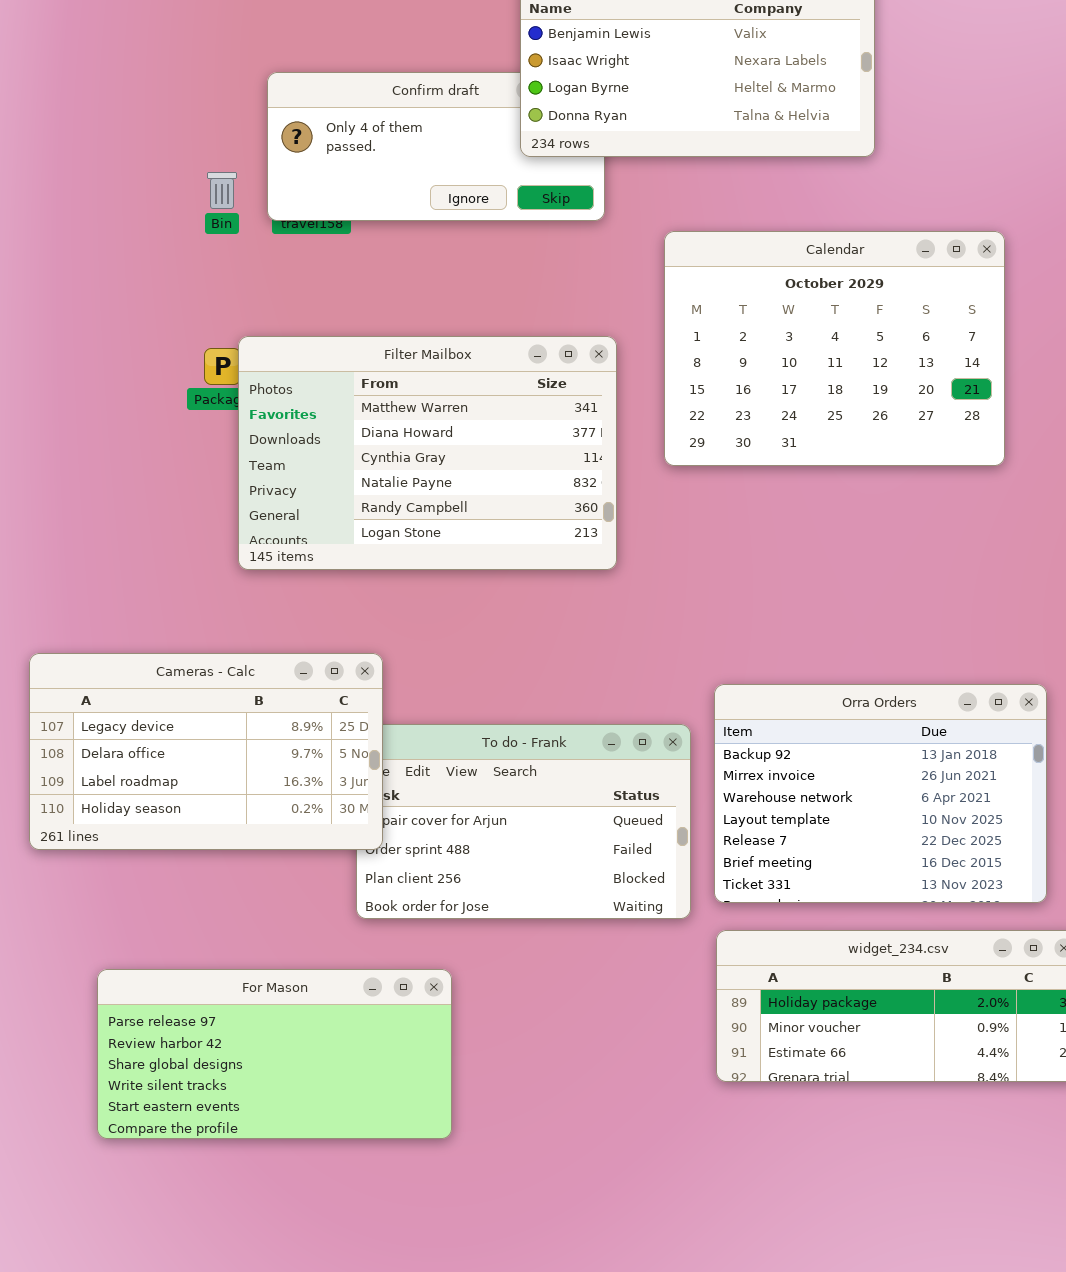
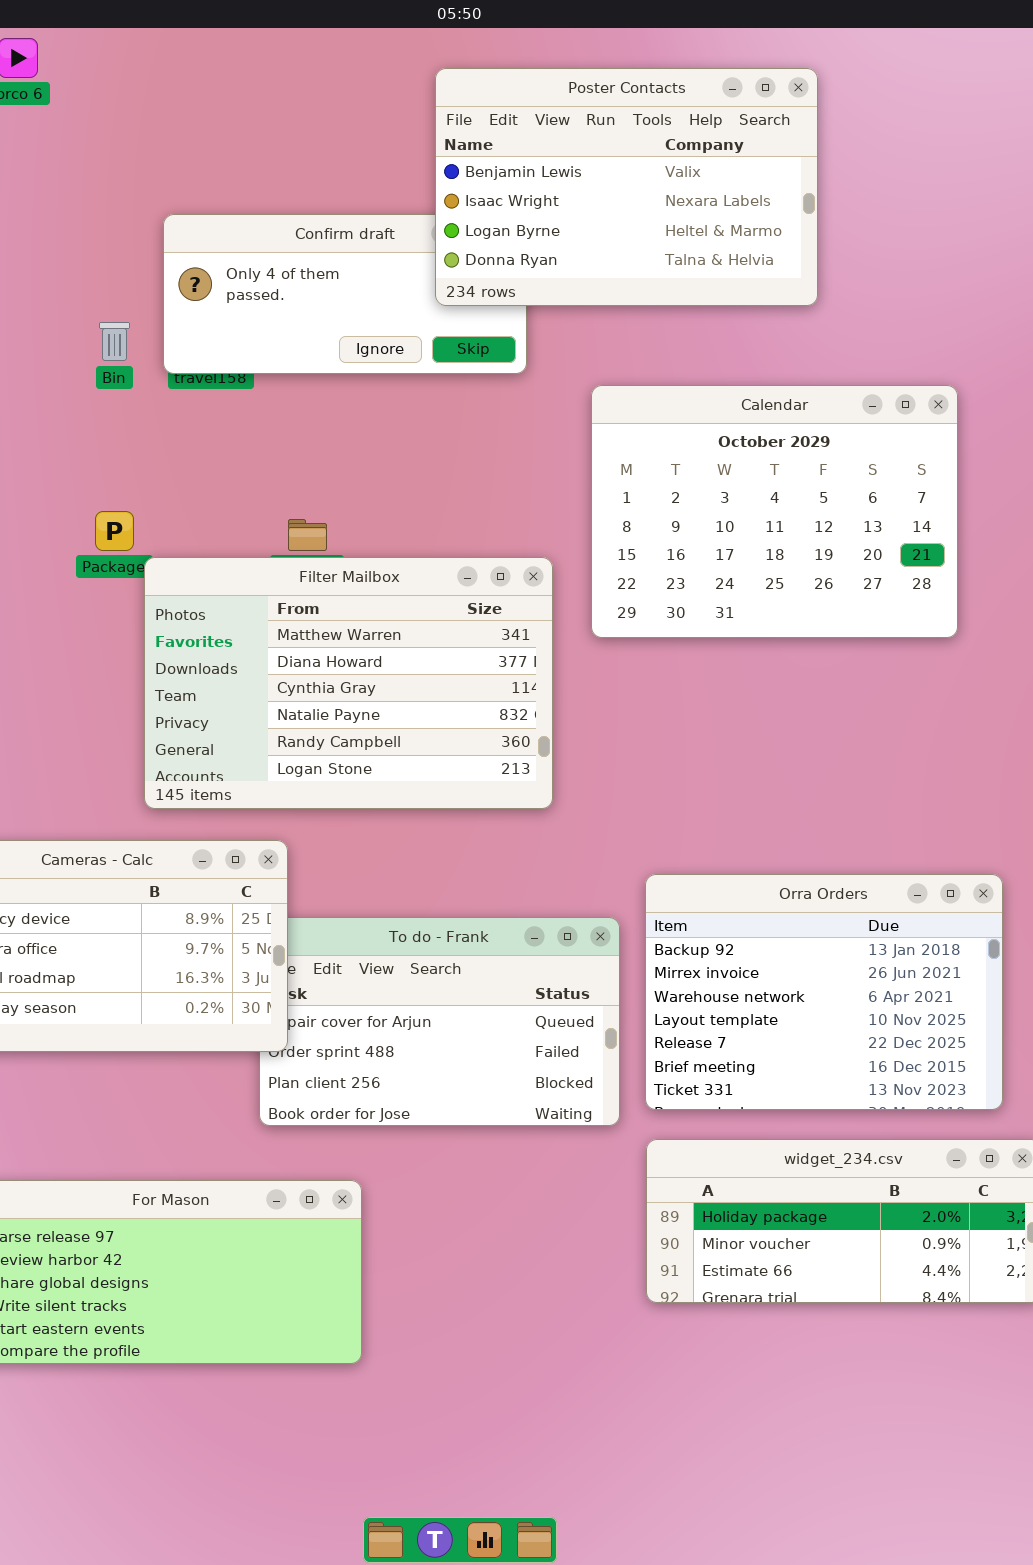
Filter Mailbox: [238,336,617,570] -> [144,557,553,809], moved

